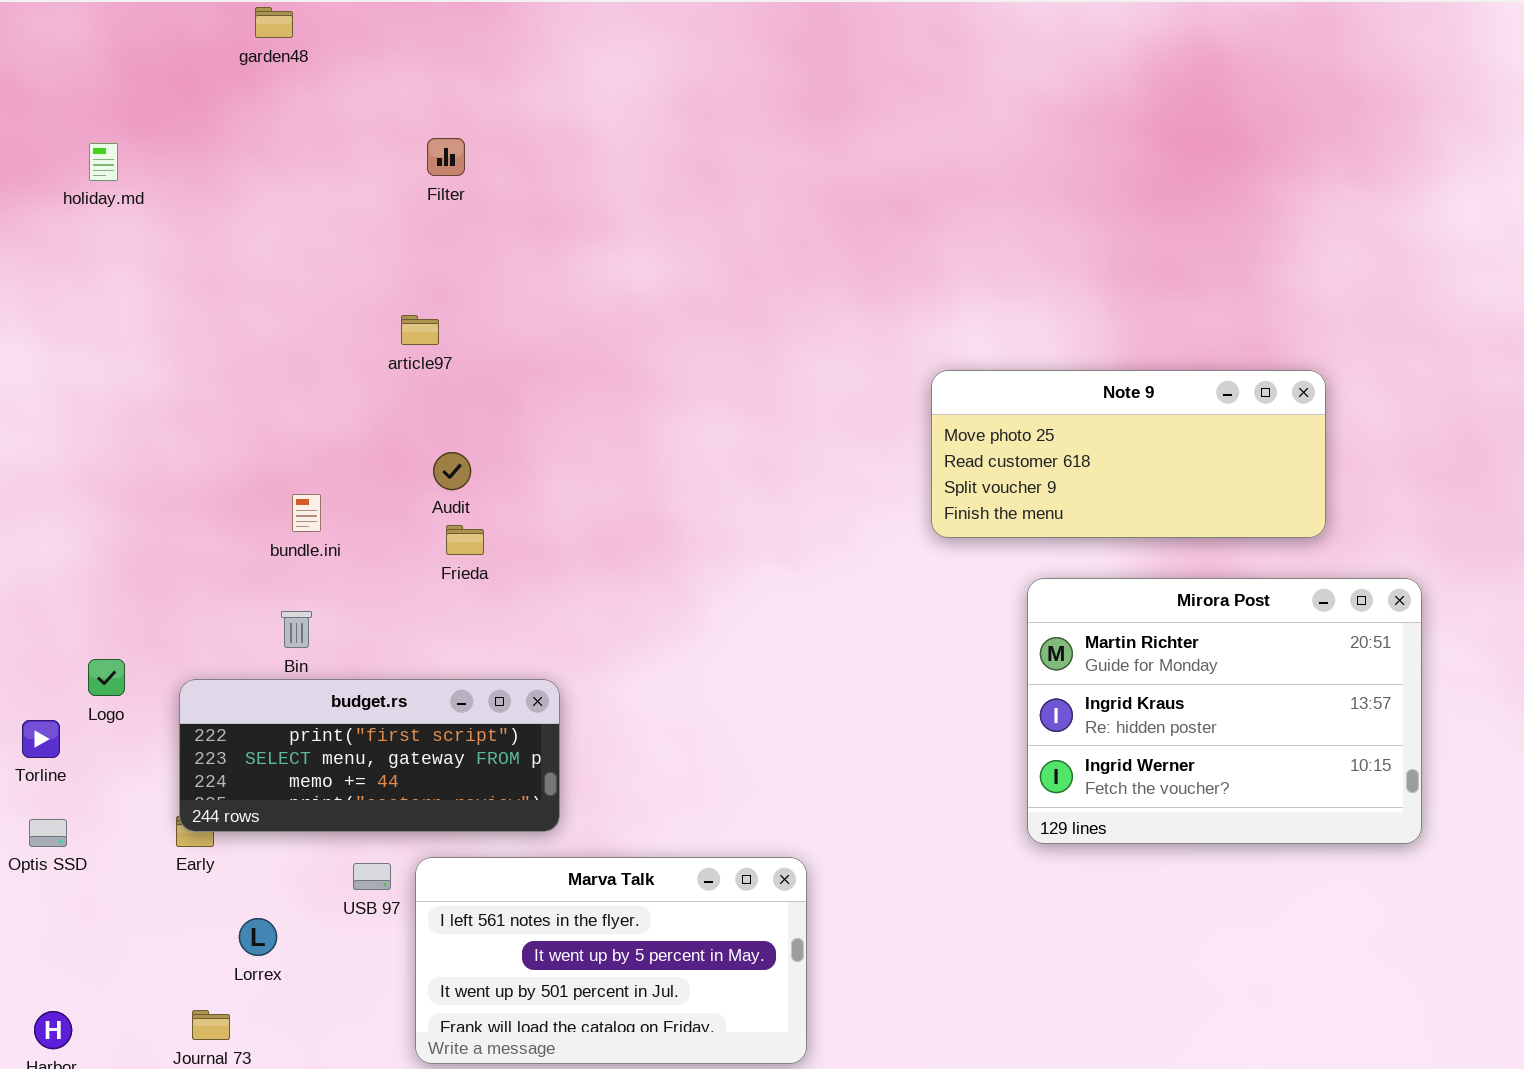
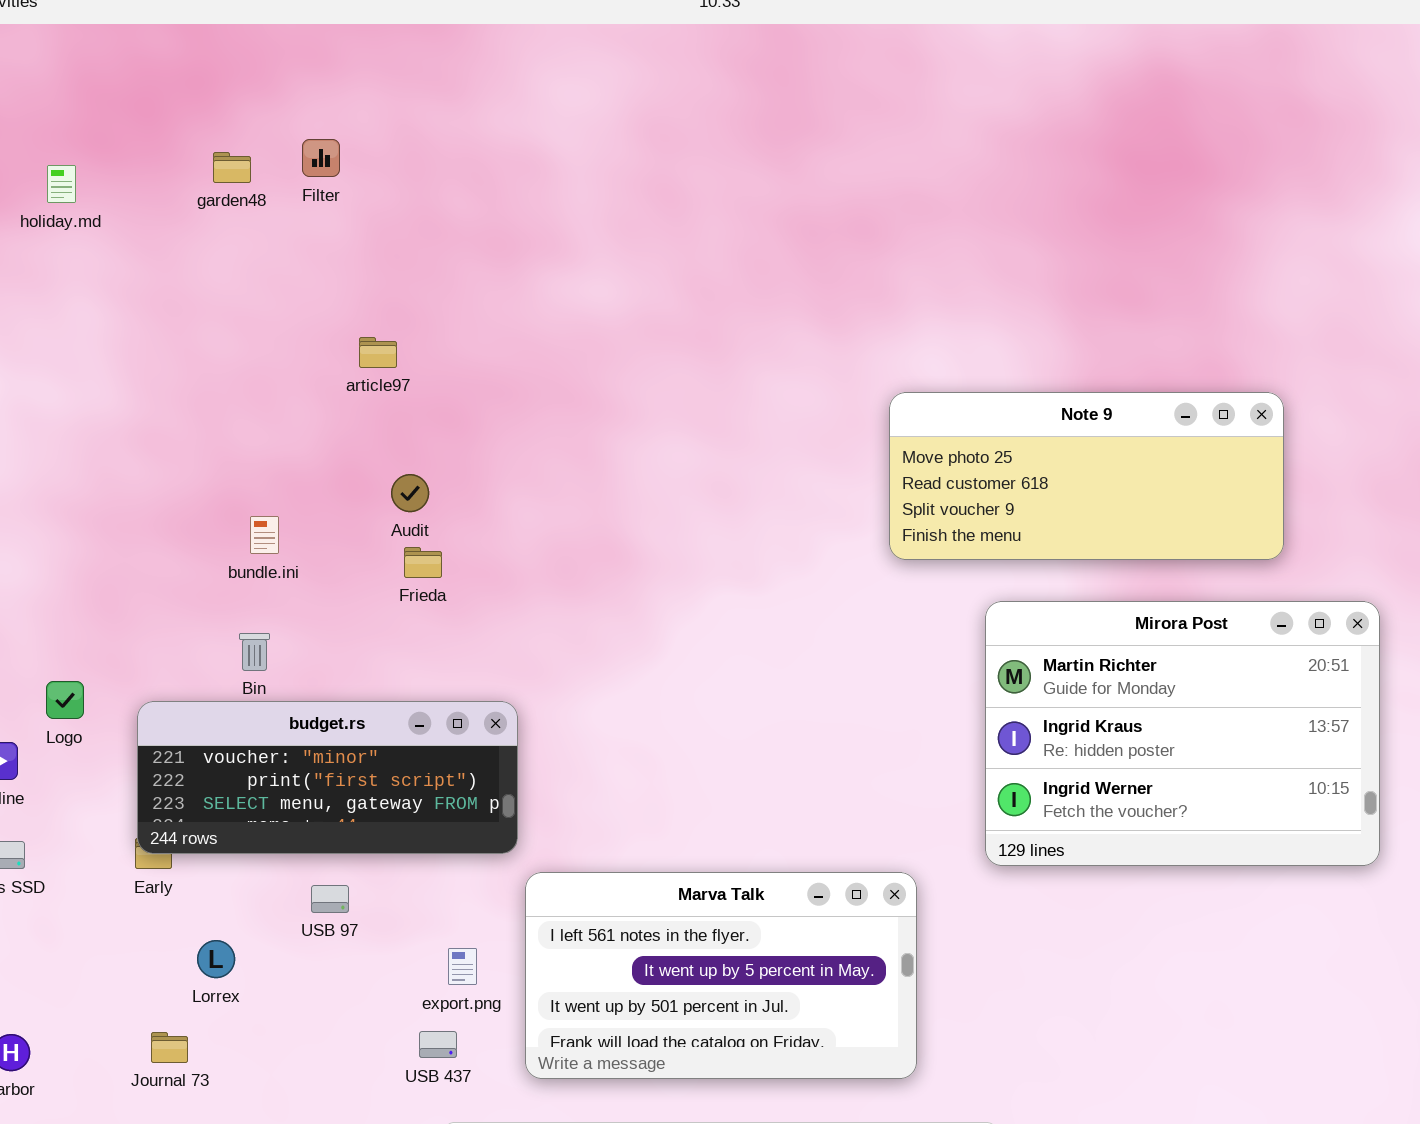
garden48: [255,7,293,38] -> [213,152,251,183], moved
Filter: [427,138,465,176] -> [302,139,340,177], moved
budget.rs: [179,679,560,832] -> [137,701,518,854], scrolled up 1 row
Marva Talk: [415,857,807,1064] -> [525,872,917,1079], moved

